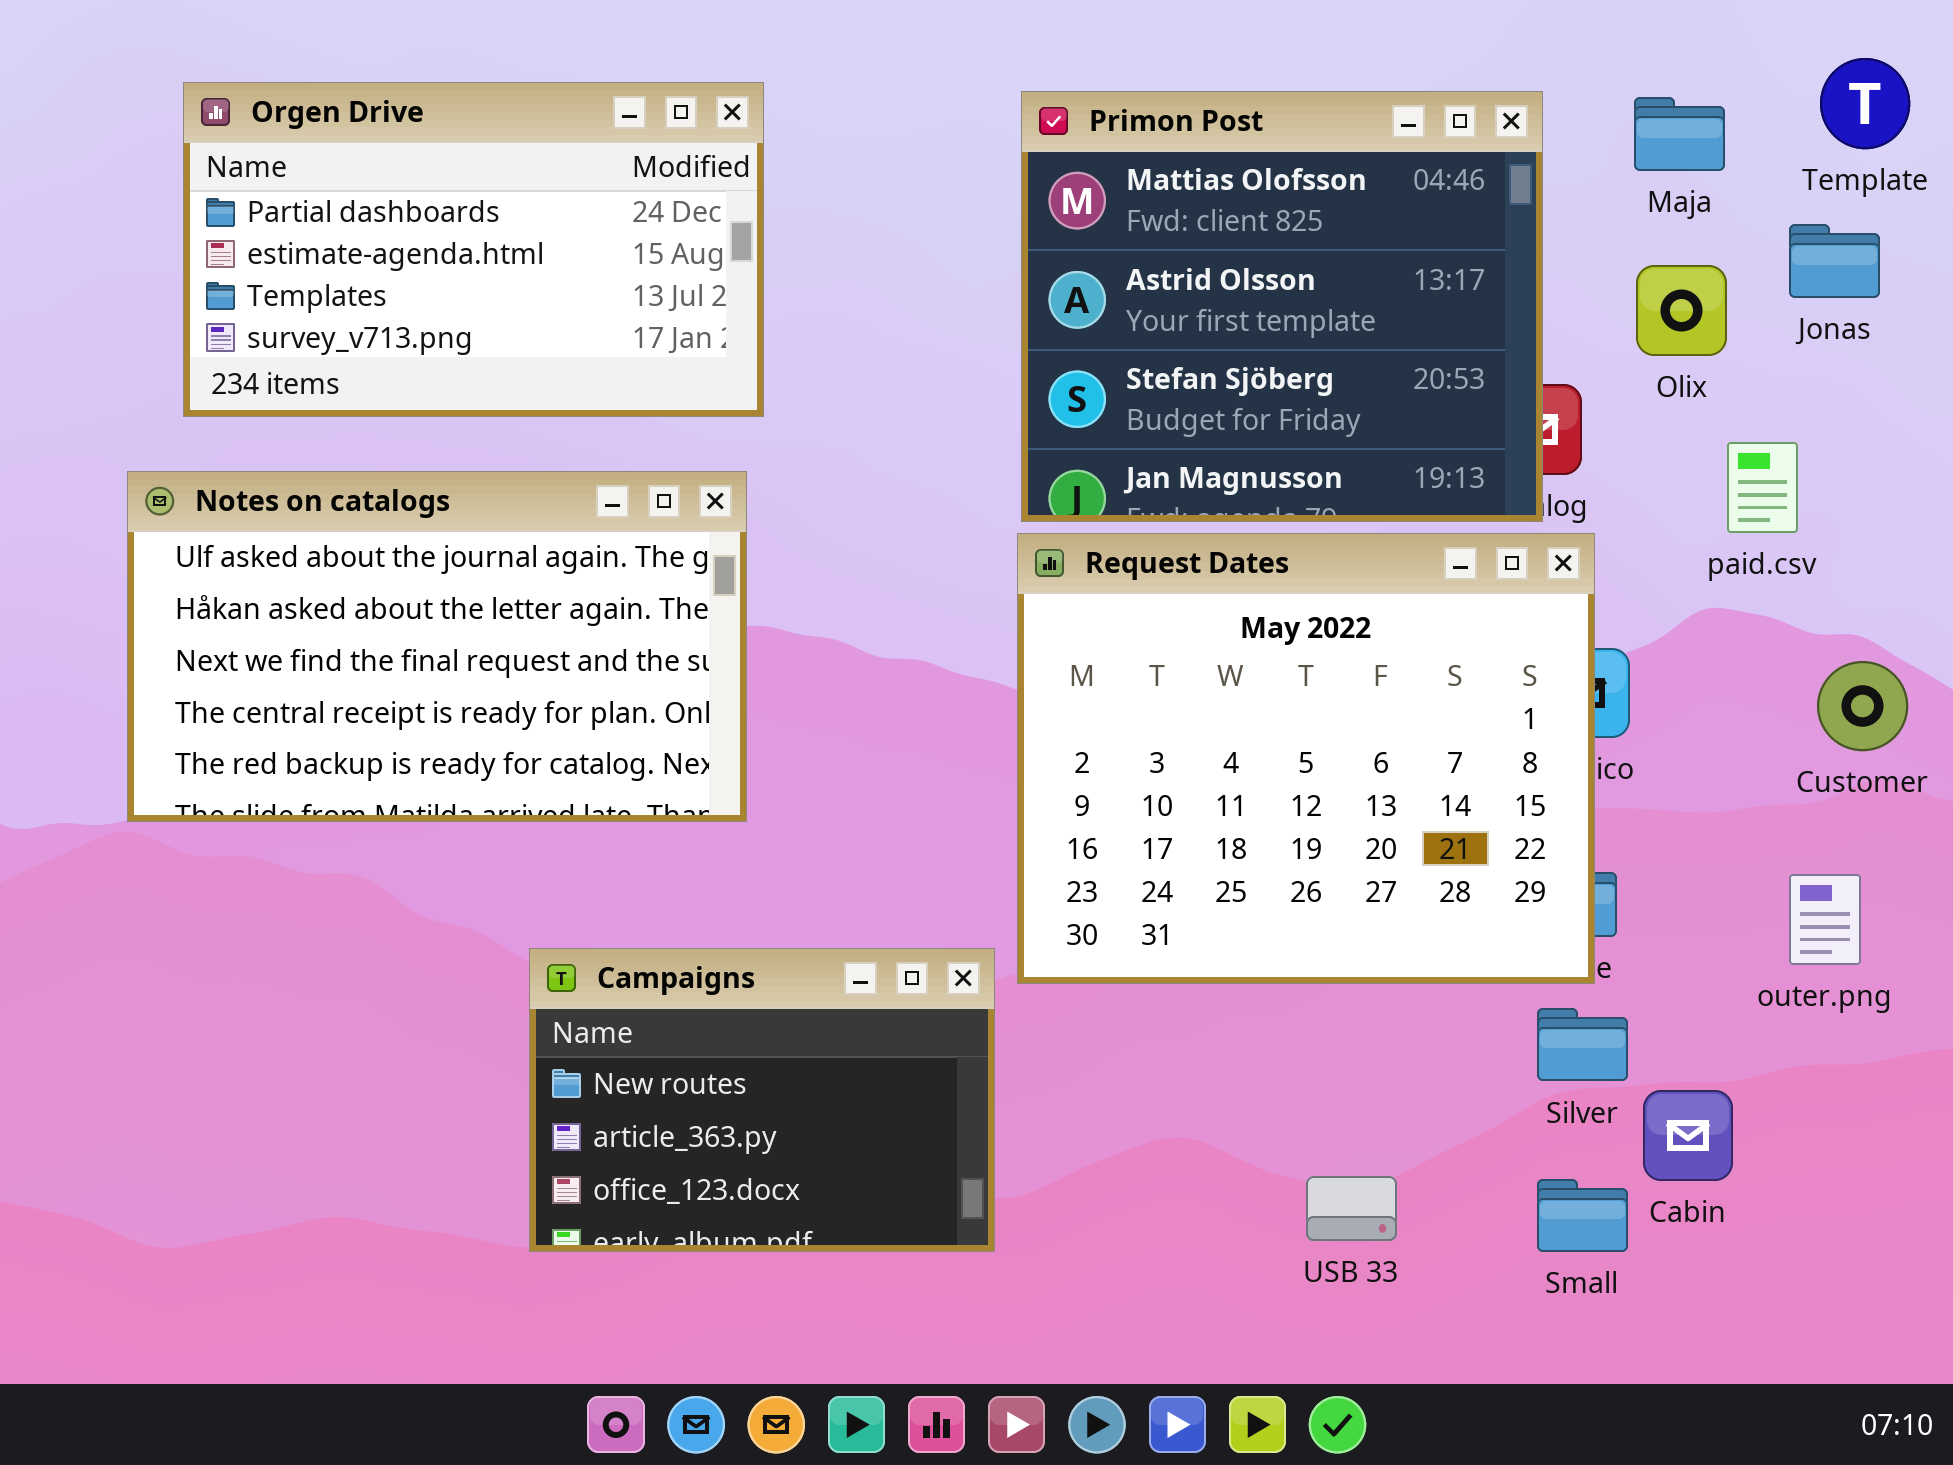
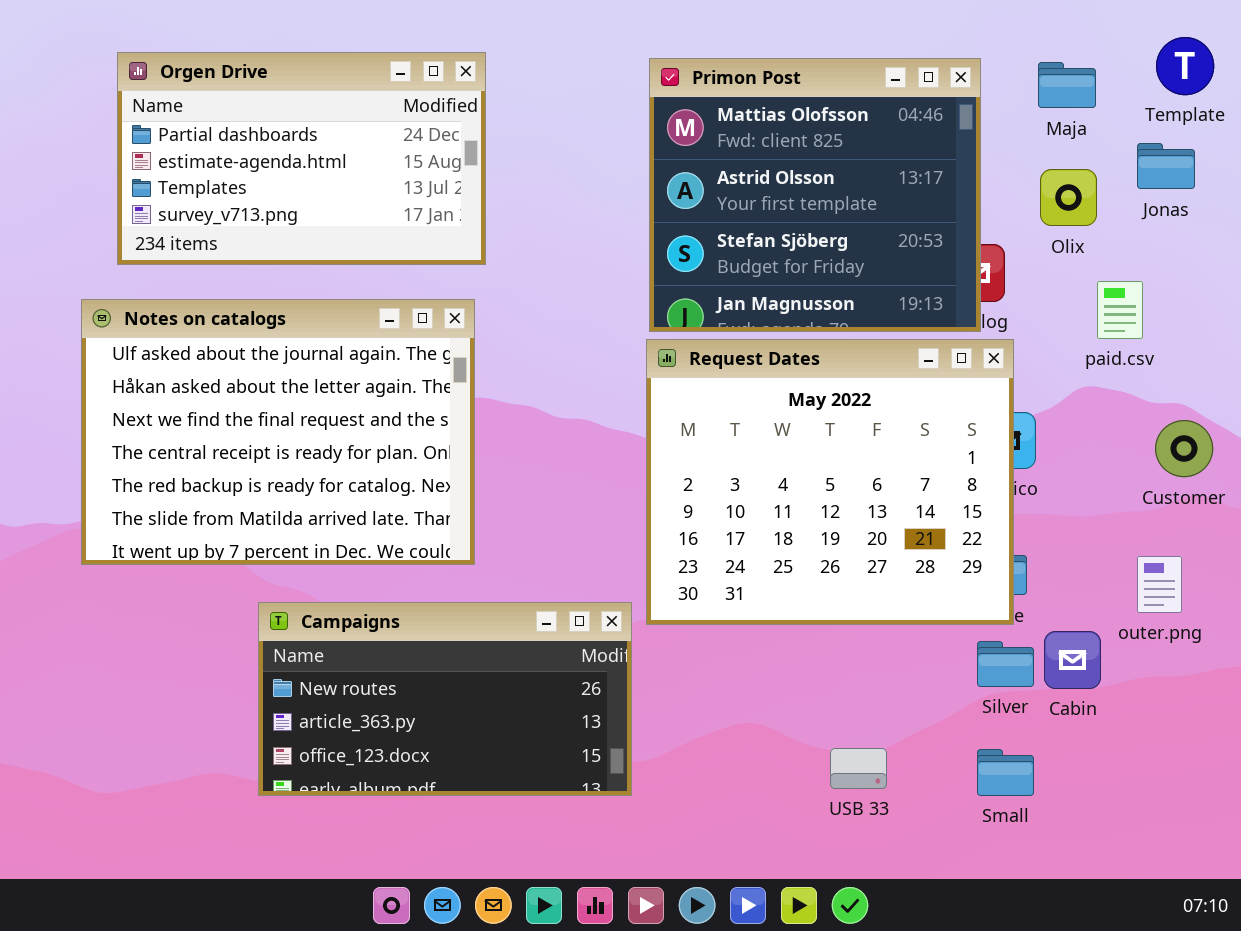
Notes on catalogs: [127,471,747,822] -> [81,299,475,565], resized
Campaigns: [529,948,995,1252] -> [258,602,632,796], resized
Cabin: [1643,1090,1733,1181] -> [1044,631,1101,689], moved

